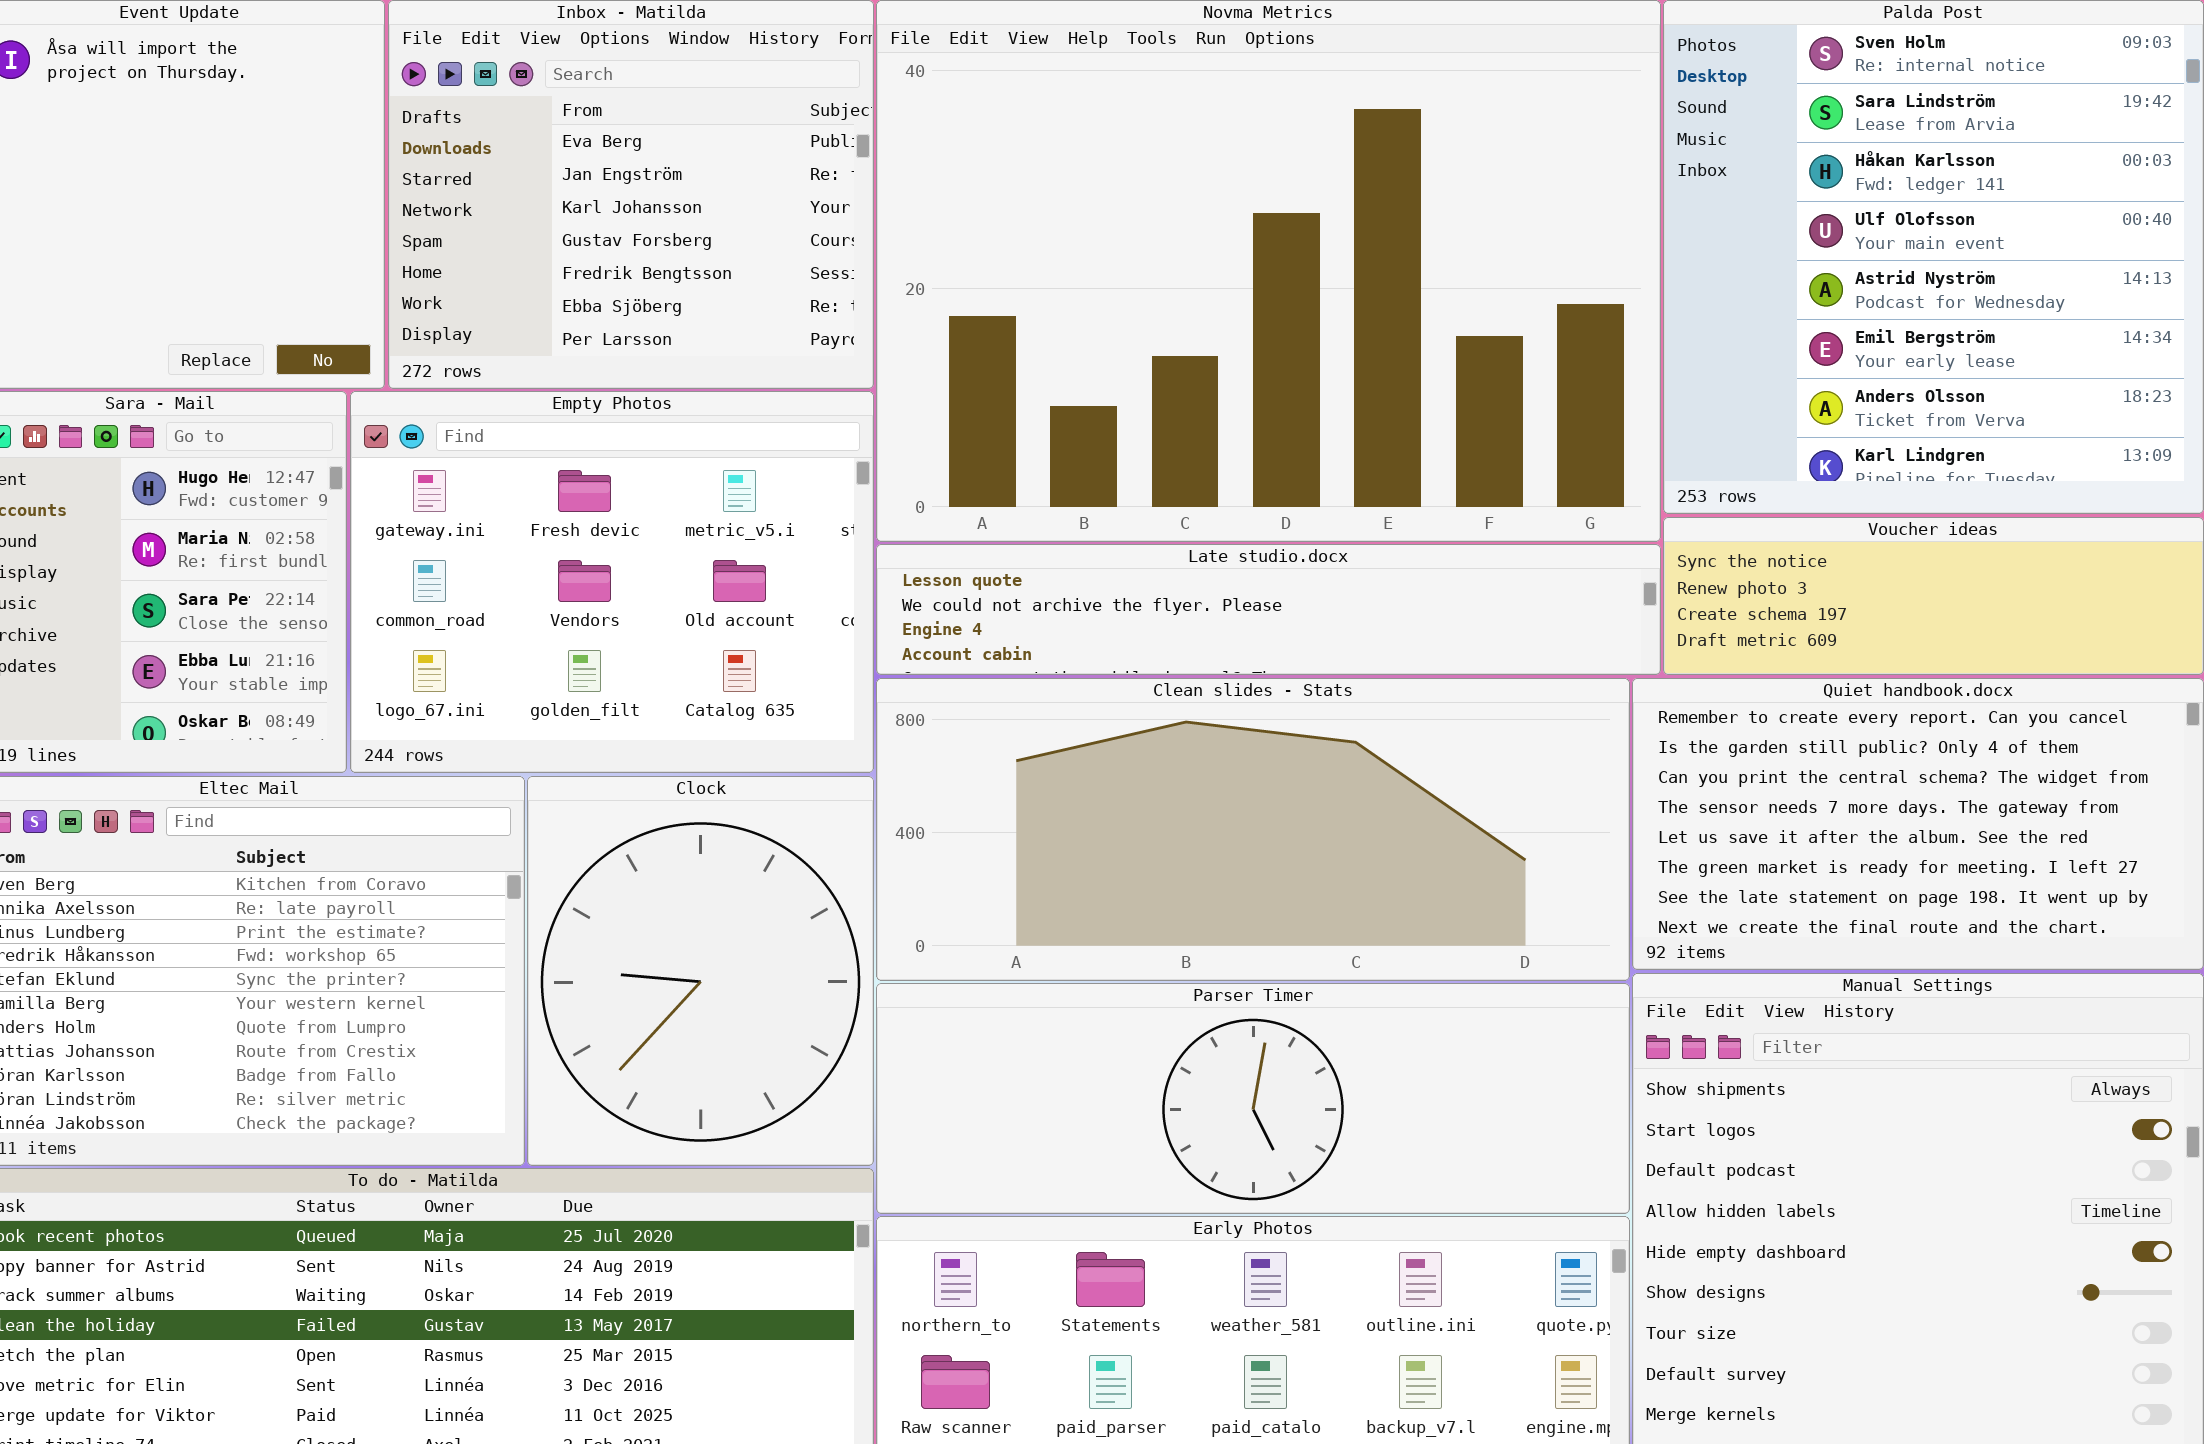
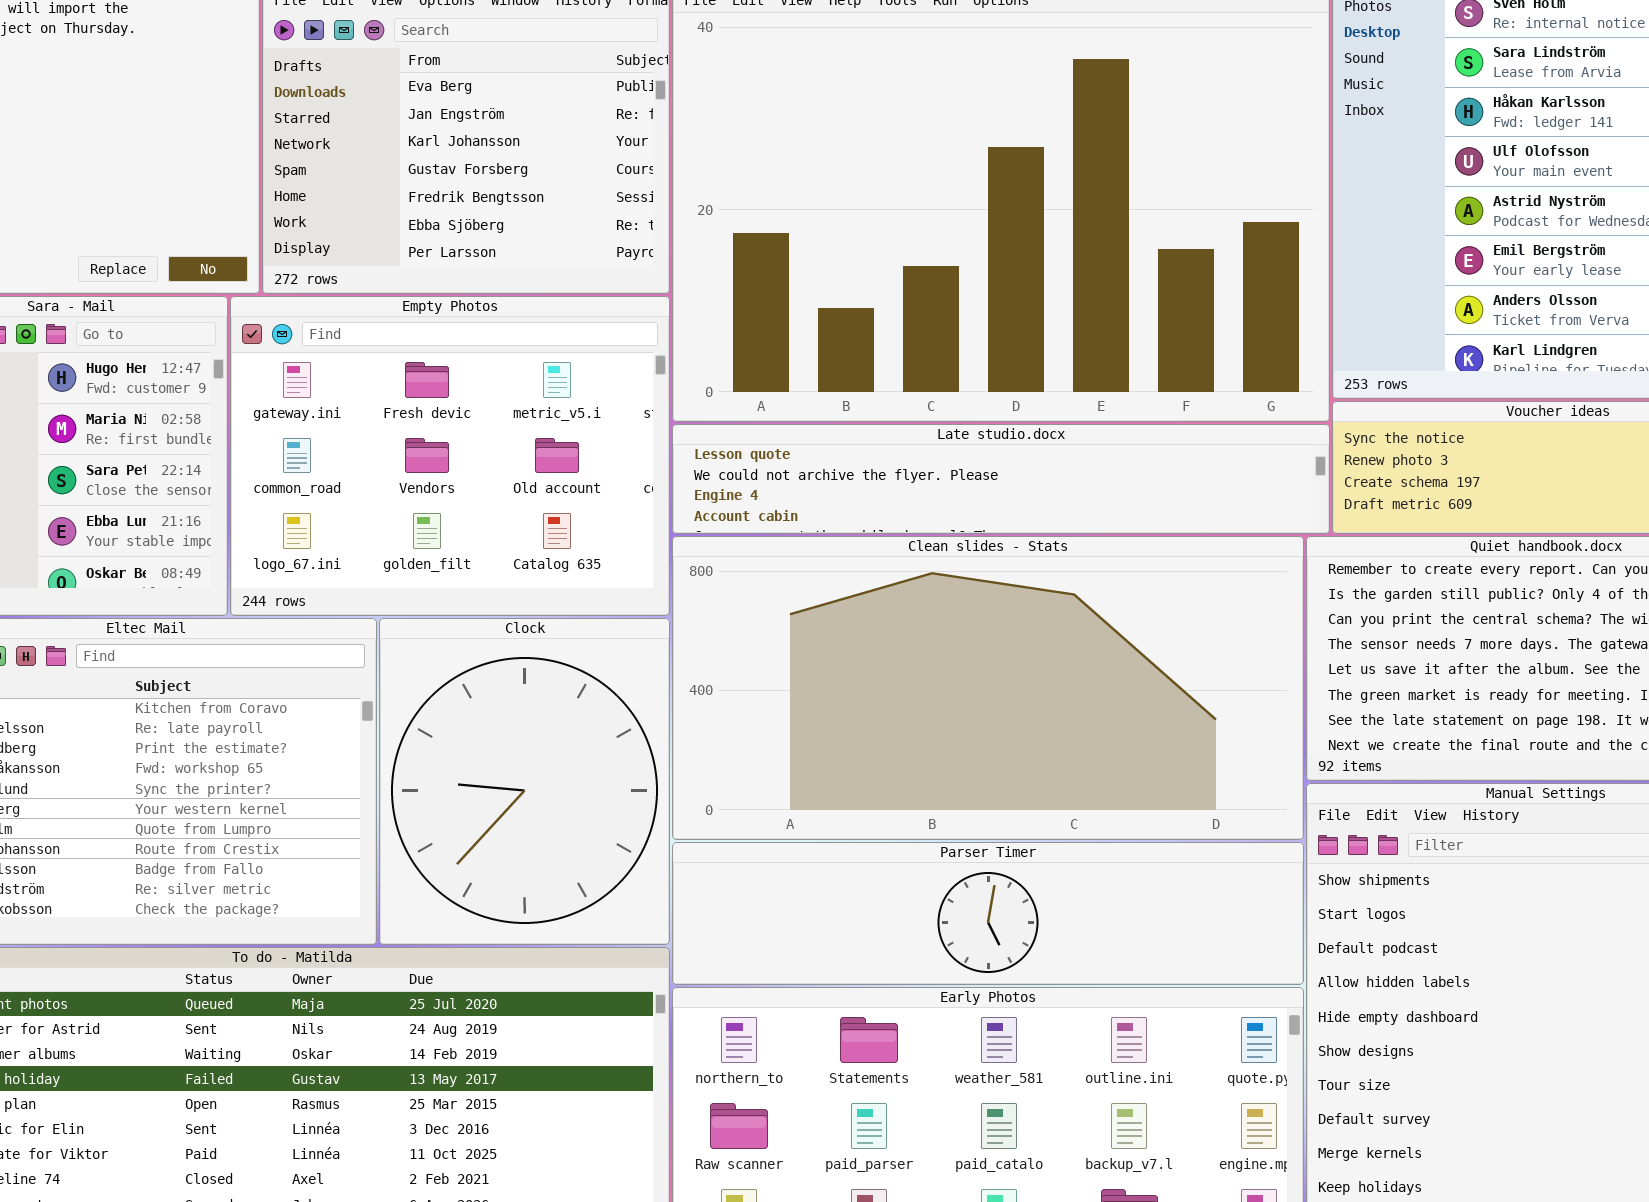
Clean slides - Stats: [876,678,1630,981] -> [672,536,1304,840], resized
Parser Timer: [876,983,1630,1214] -> [672,842,1304,985], resized

